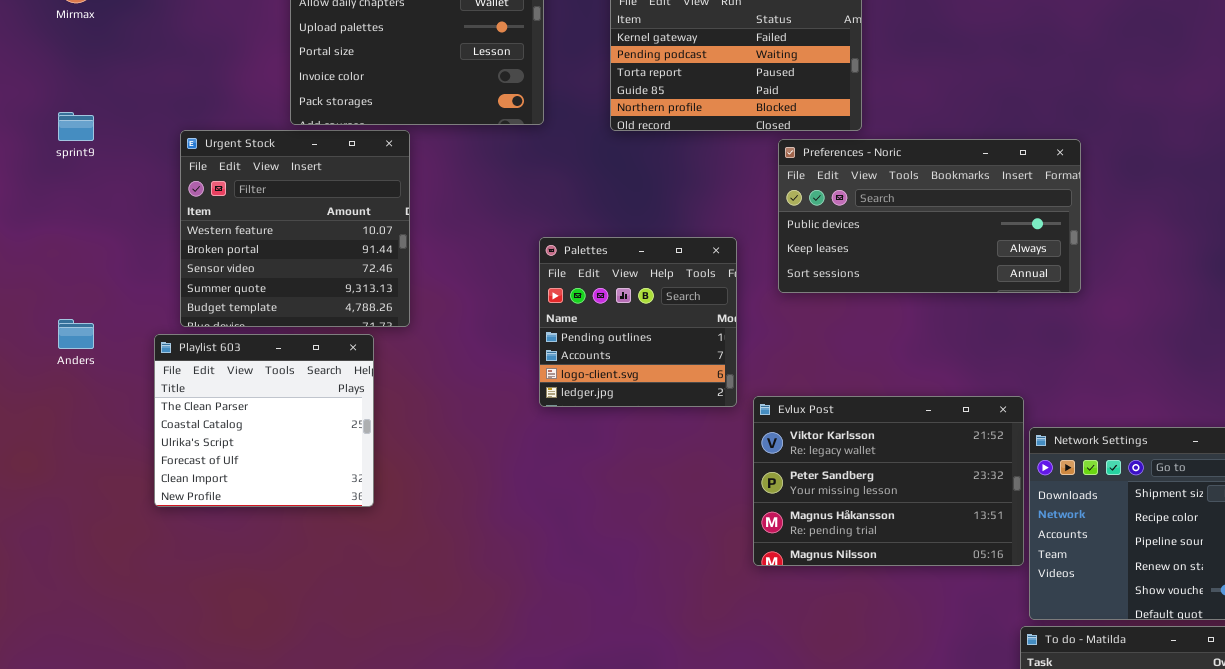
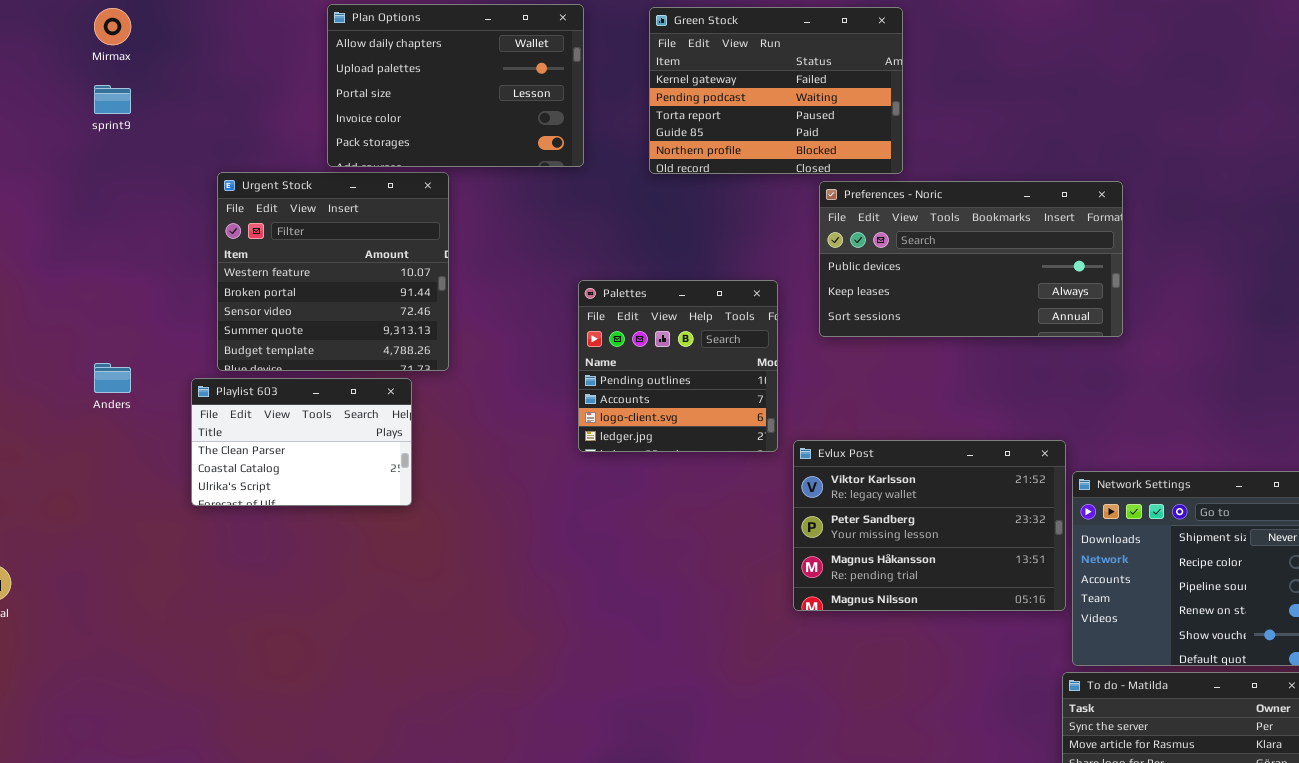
sprint9: [58,112,94,141] -> [94,85,131,114], moved
Playlist 603: [154,334,374,507] -> [191,378,412,506], resized

